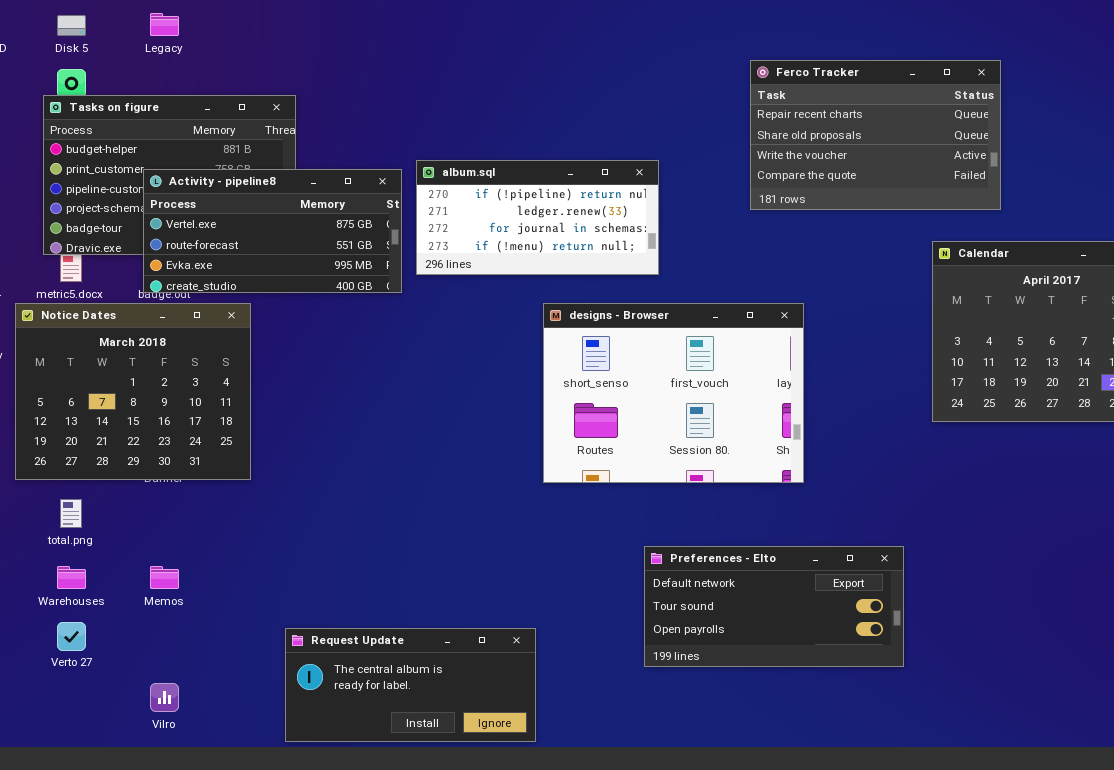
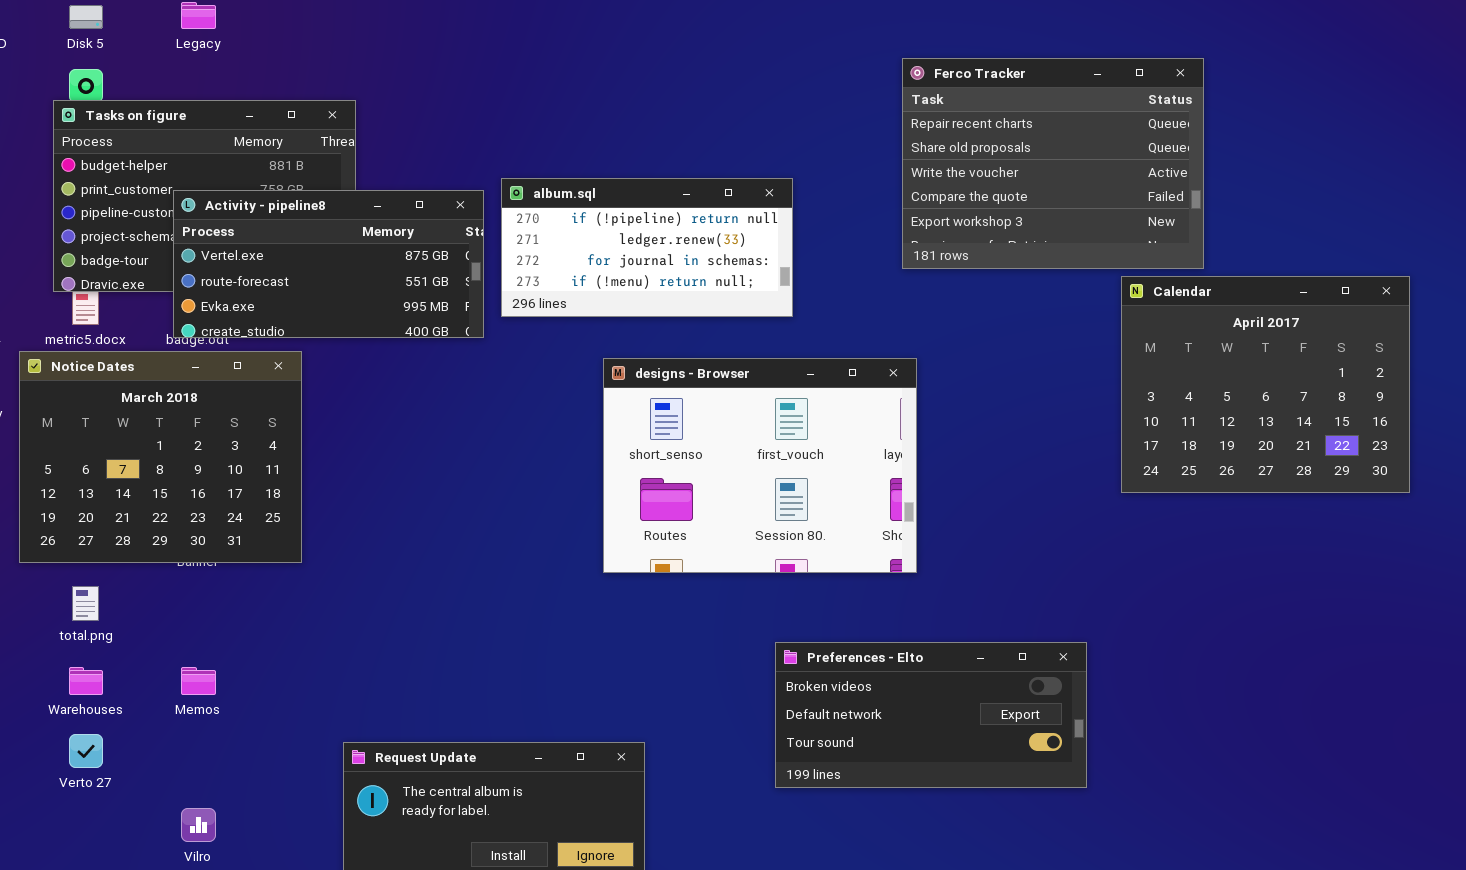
Ferco Tracker: [750,60,1001,210] -> [902,58,1204,269], resized
designs - Browser: [543,303,804,483] -> [603,358,917,573], moved
Preferences - Elto: [644,546,904,667] -> [775,642,1087,788], scrolled up 1 row

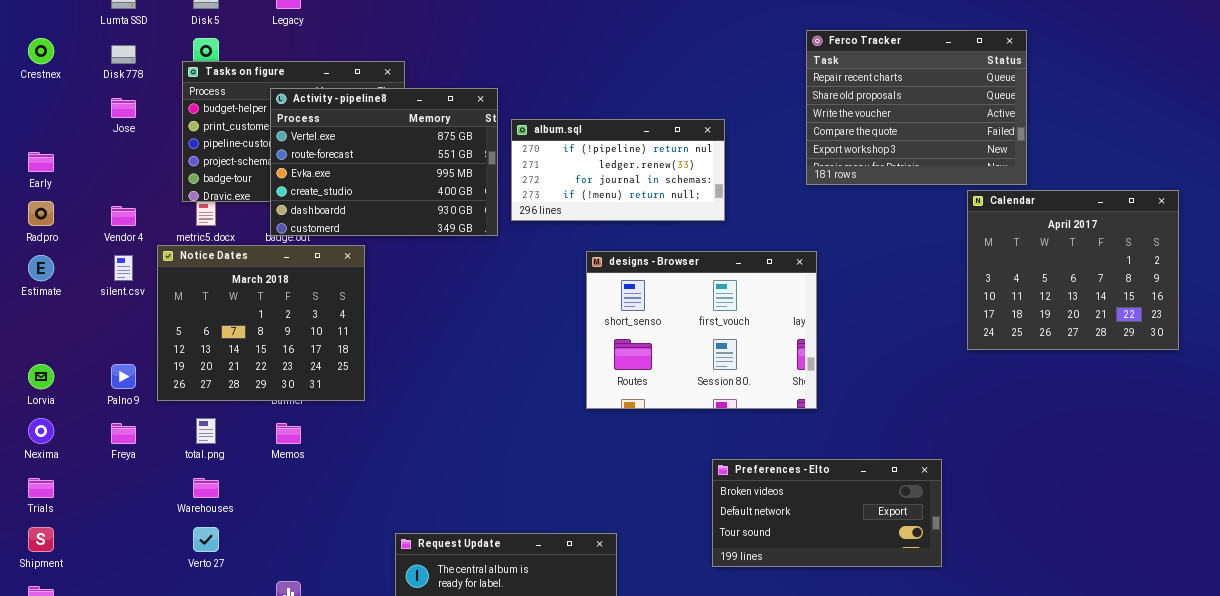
Activity - pipeline8: [173,190,484,338] -> [270,88,498,236], resized
Memos: [181,667,216,695] -> [276,423,301,444], moved

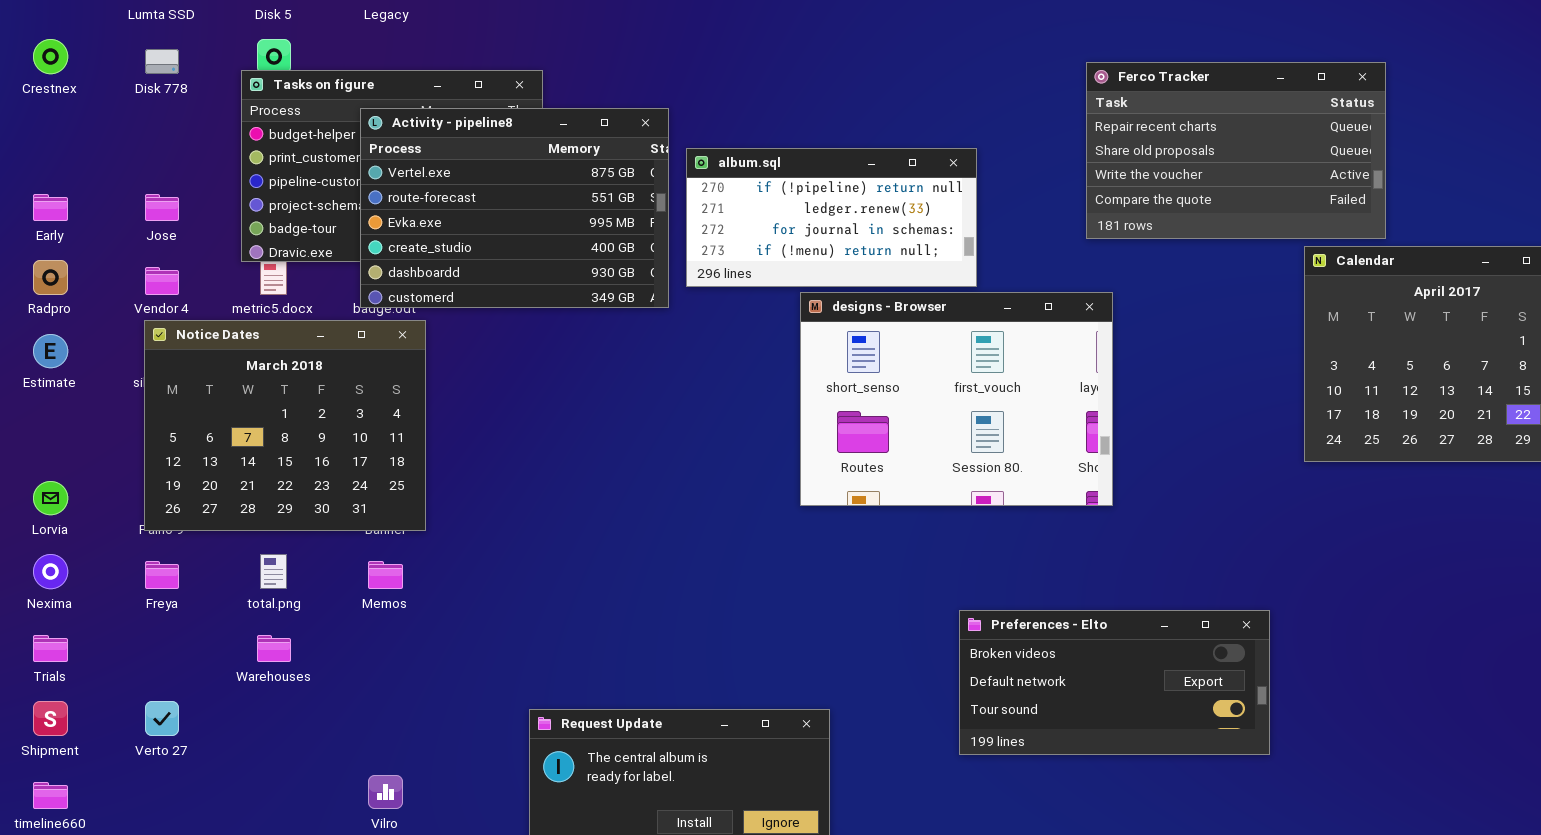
Ferco Tracker: [806,30,1027,185] -> [1086,62,1386,239], resized
Jose: [111,98,136,118] -> [145,194,179,221], moved
Notice Dates: [157,245,365,401] -> [144,320,426,531], moved
designs - Browser: [586,251,817,409] -> [800,292,1113,506], moved
Verto 27: [193,527,219,552] -> [145,701,179,736], moved

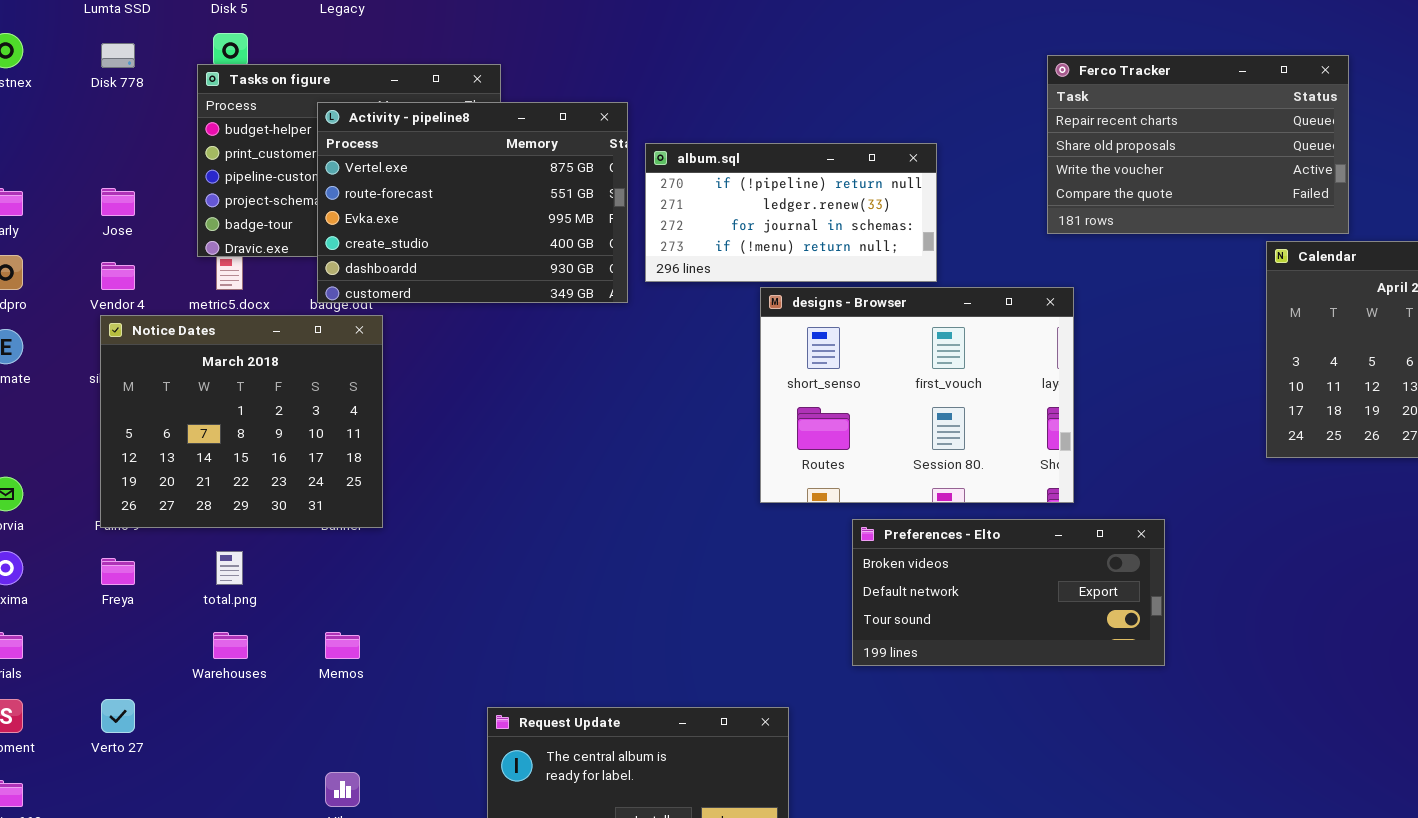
Memos: [368,561,403,589] -> [325,632,360,659], moved
Preferences - Elto: [959,610,1270,755] -> [852,519,1165,666], moved

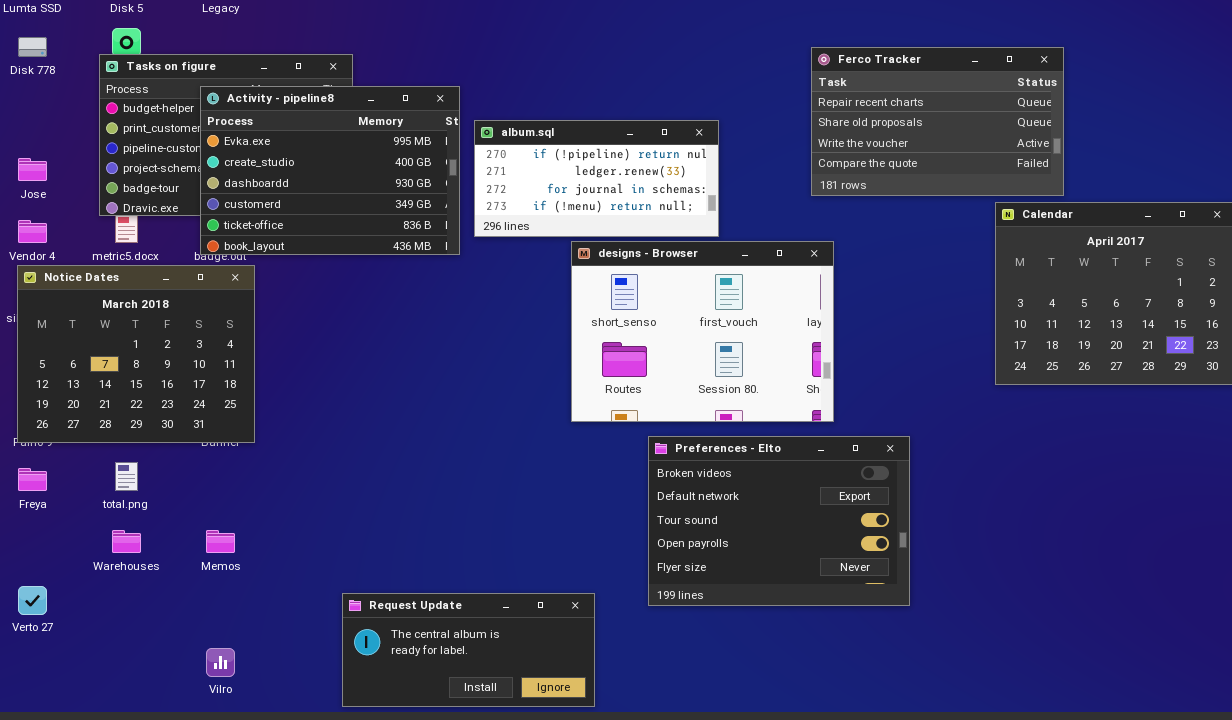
Activity - pipeline8: [317,102,628,303] -> [200,86,460,255], scrolled down 2 rows
Preferences - Elto: [852,519,1165,666] -> [648,436,910,606], resized

